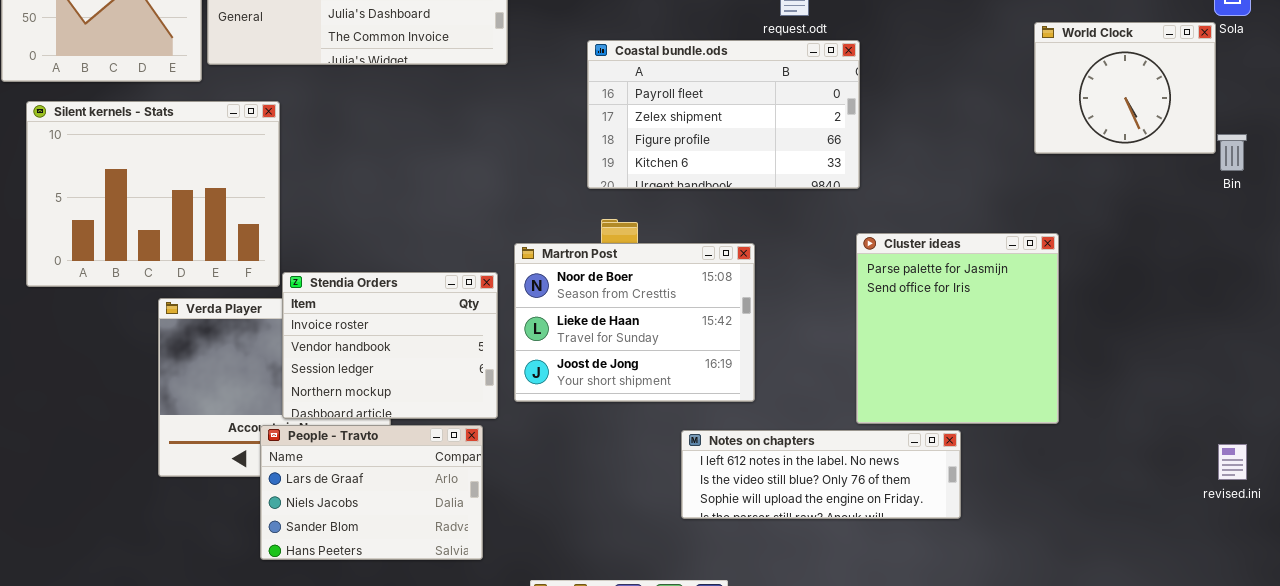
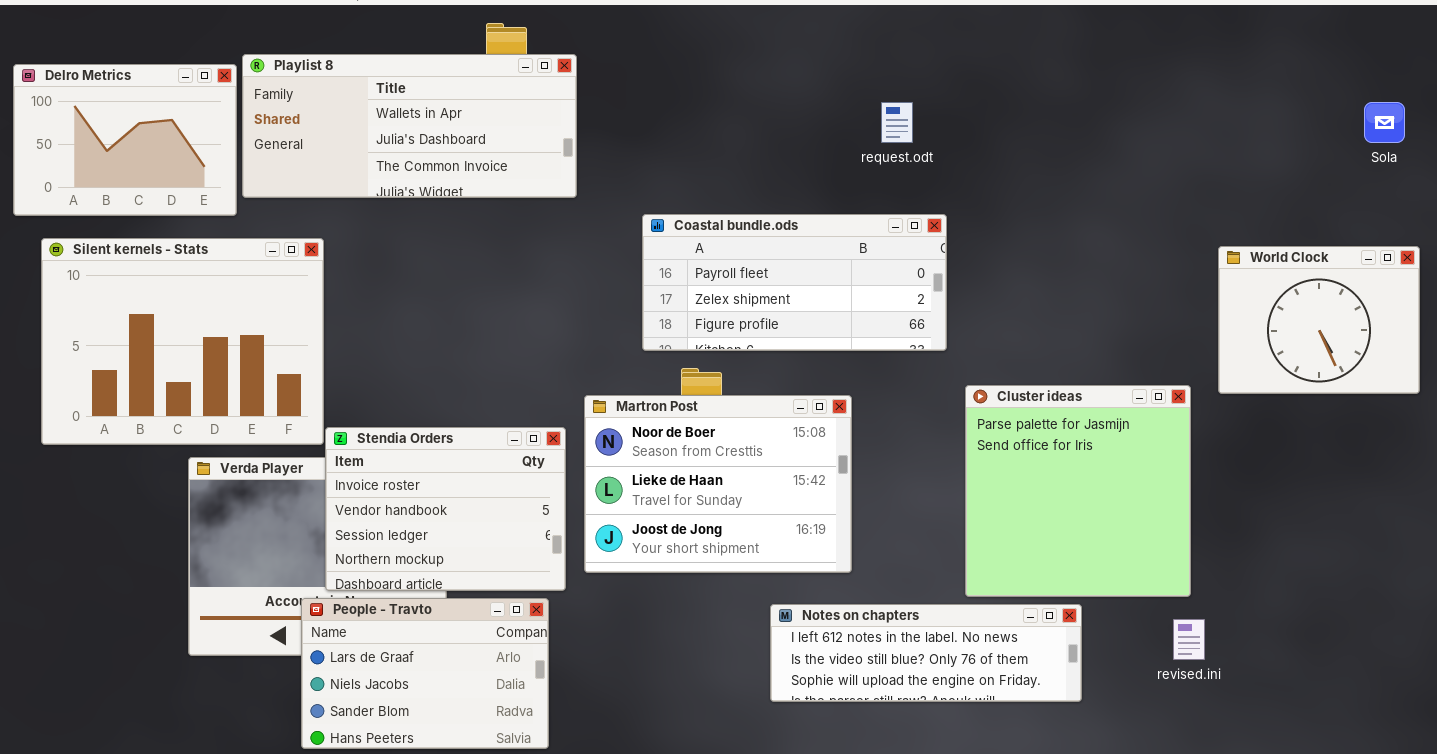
World Clock: [1034,22,1216,154] -> [1218,246,1420,394], moved
Coastal bundle.ods: [587,40,860,189] -> [642,214,947,351], moved, resized
revised.ini: [1218,444,1247,480] -> [1173,619,1205,660], moved

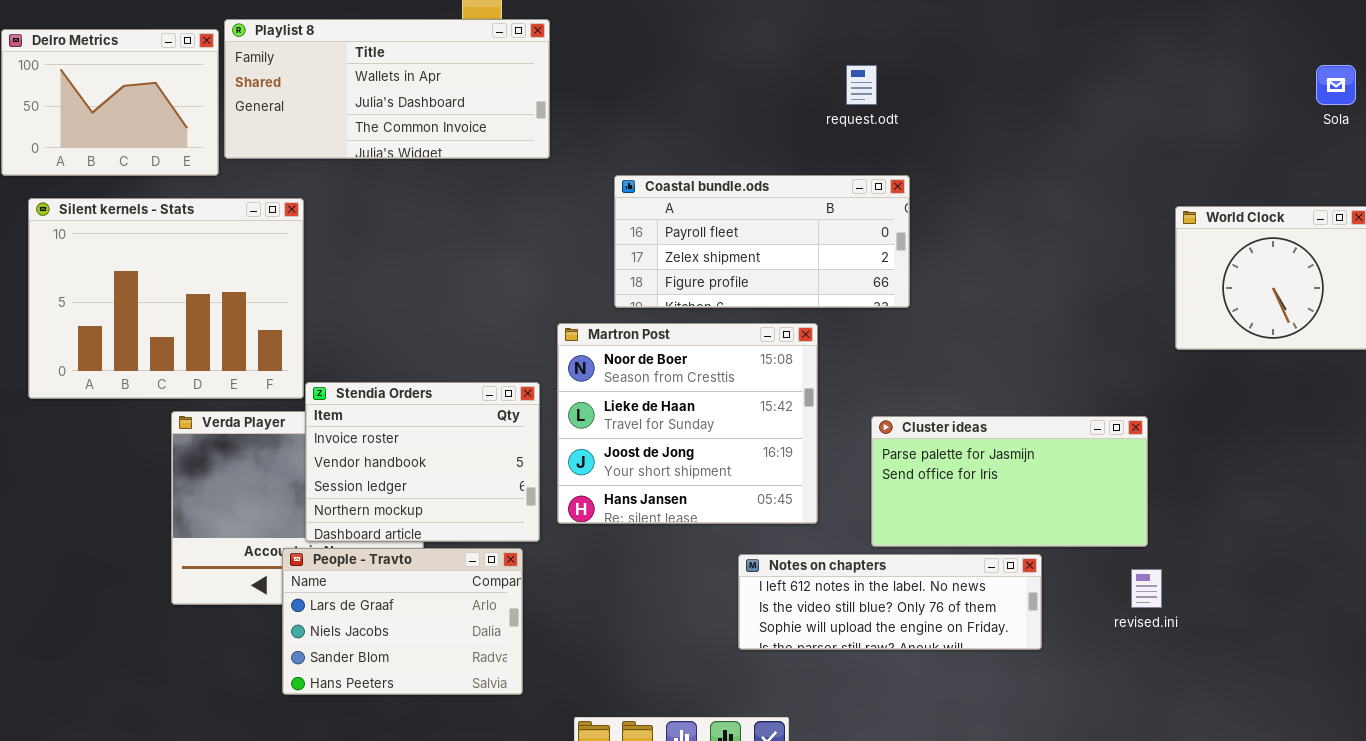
Cluster ideas: [965,385,1191,597] -> [871,416,1148,547], resized
Martron Post: [584,395,852,573] -> [557,323,818,524], resized

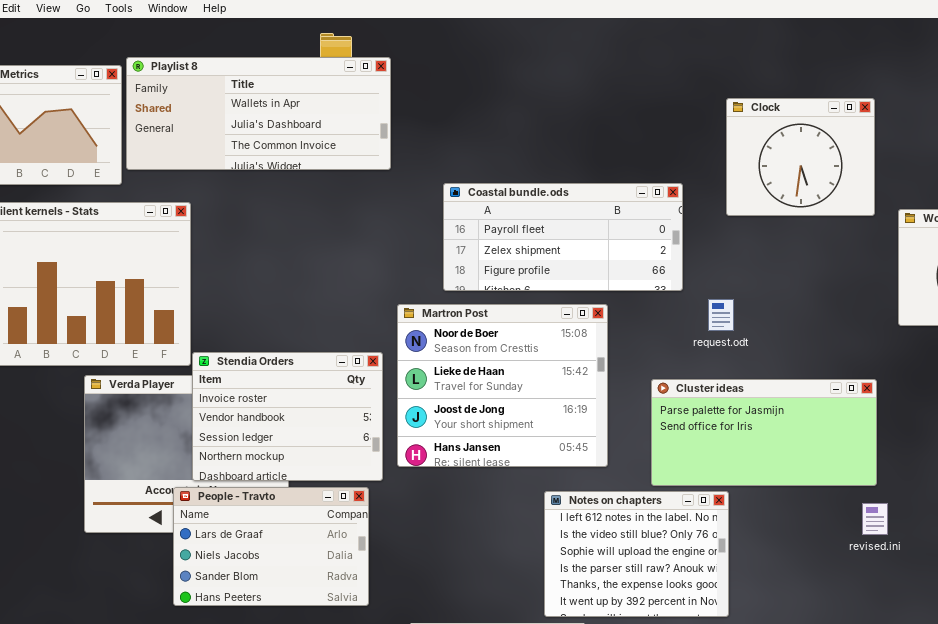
request.odt: [846,65,877,105] -> [708,299,734,331], moved
Clock: none -> [726,98,875,216], opened
Notes on chapters: [738,554,1042,650] -> [544,491,729,617], resized

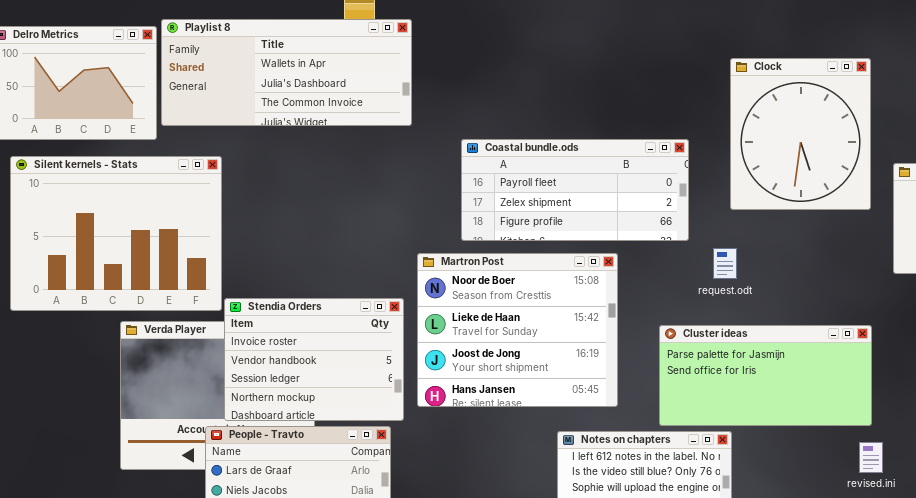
Clock: [726,98,875,216] -> [730,58,871,210], resized

